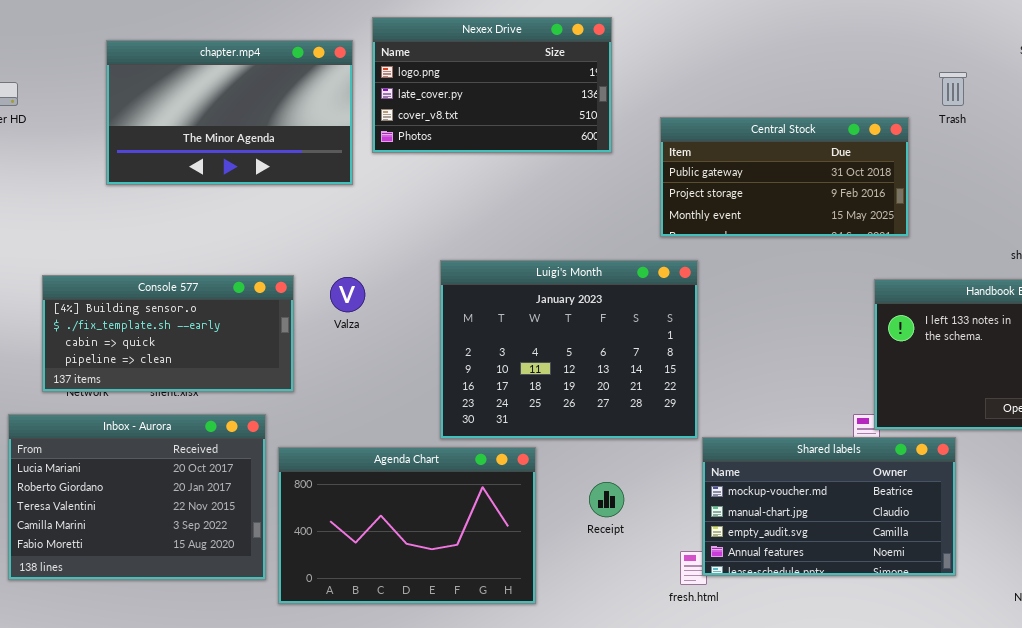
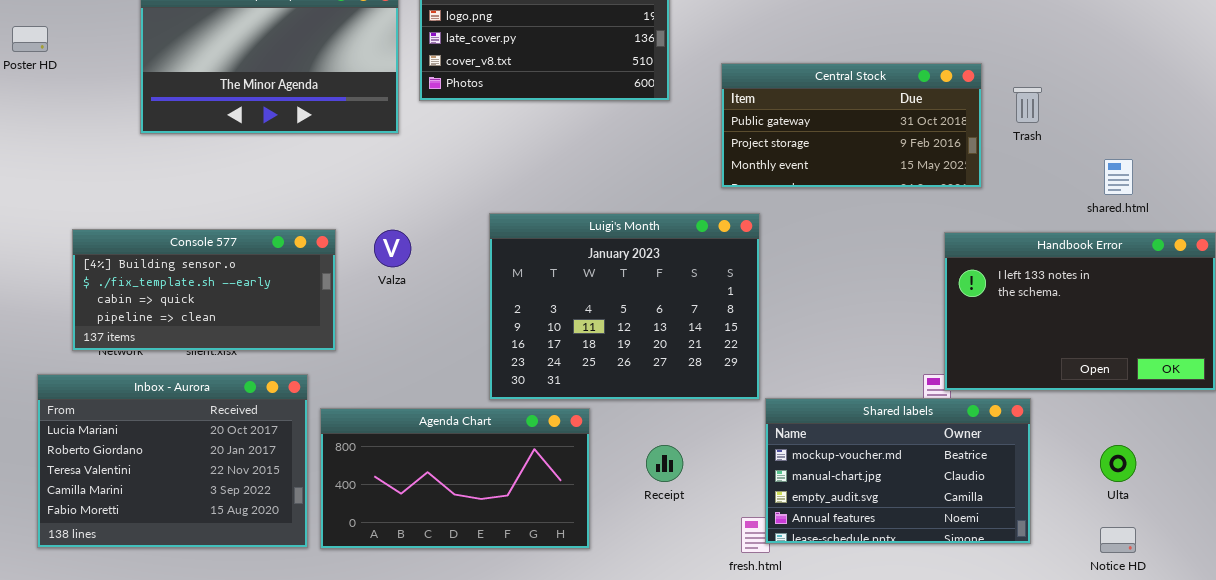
Trash: [939,72,967,106] -> [1013,87,1042,123], moved
Agenda Chart: [278,447,536,604] -> [320,408,590,549], resized

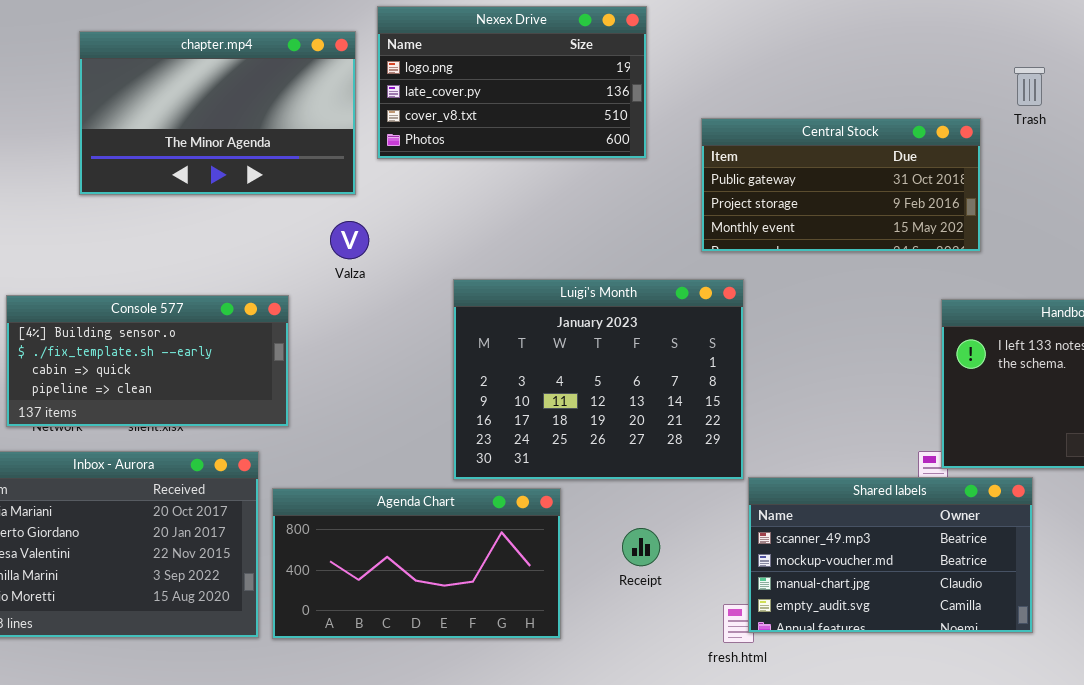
Trash: [1013,87,1042,123] -> [1014,67,1045,106], moved
Valza: [374,230,411,267] -> [330,221,369,259], moved
Shared labels: [765,398,1031,544] -> [748,477,1033,633], scrolled up 1 row

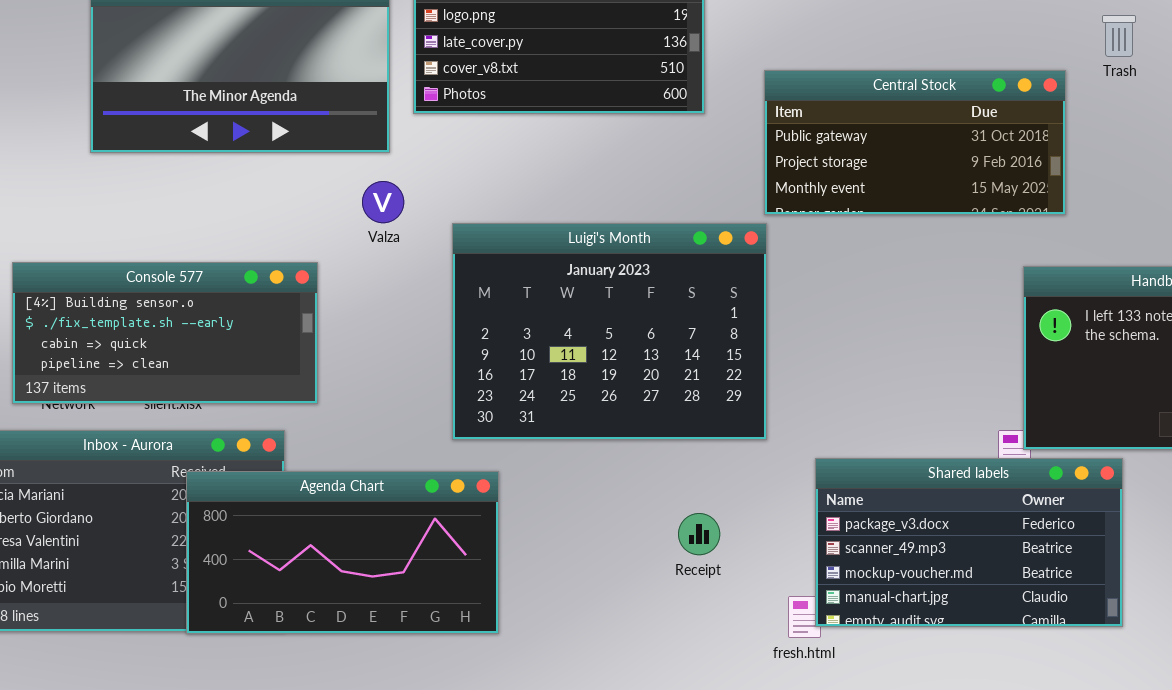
Luigi's Month: [453,279,744,480] -> [452,223,767,440], moved
Shared labels: [748,477,1033,633] -> [815,458,1123,627], scrolled up 1 row
Agenda Chart: [272,488,561,639] -> [186,471,499,634], moved

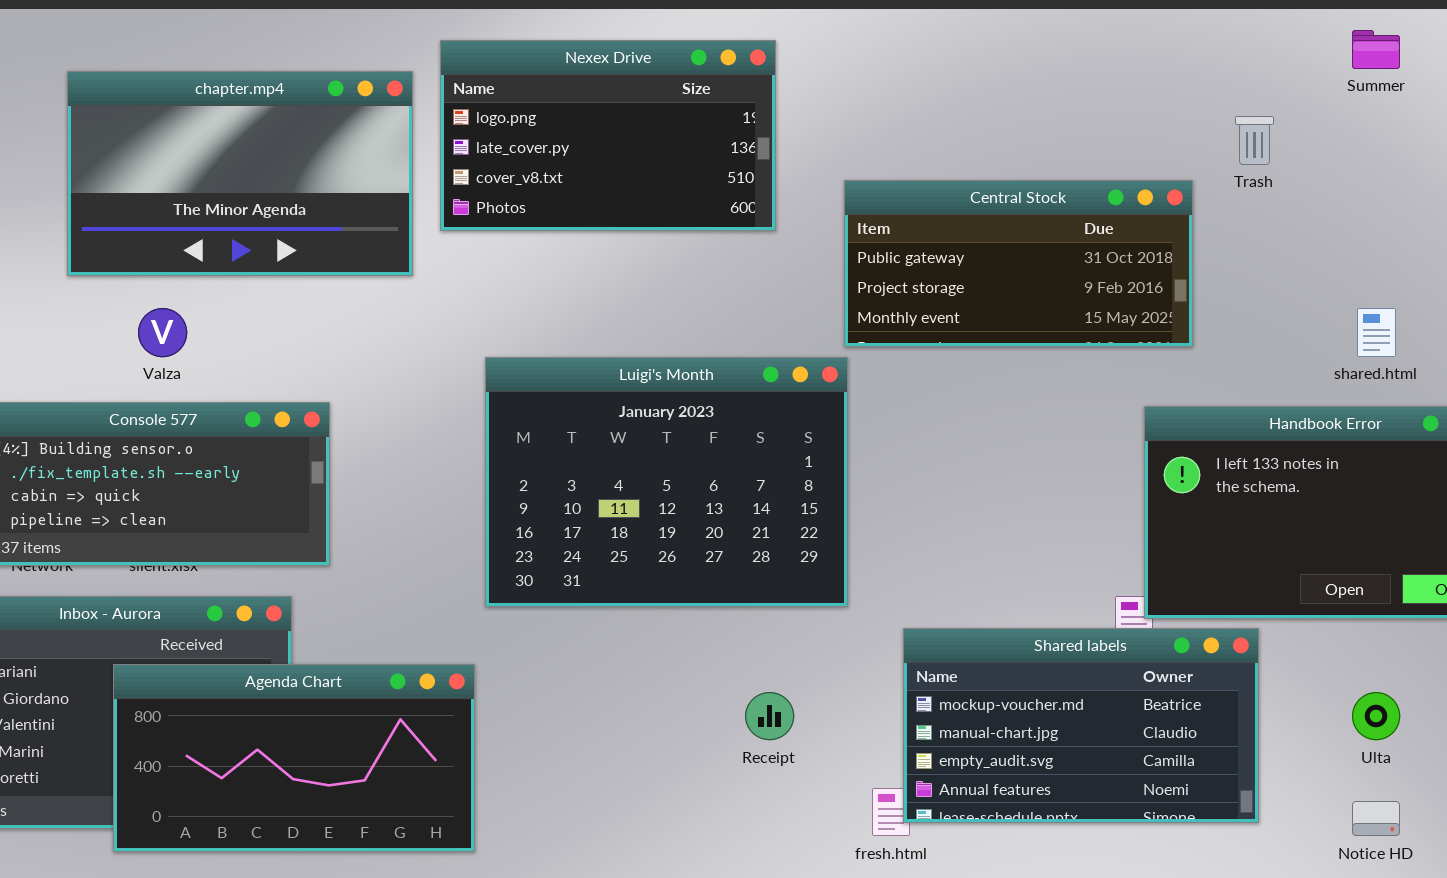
Valza: [362,181,404,223] -> [138,308,187,357], moved
Shared labels: [815,458,1123,627] -> [903,628,1259,823], scrolled down 2 rows
Agenda Chart: [186,471,499,634] -> [113,664,475,852], moved

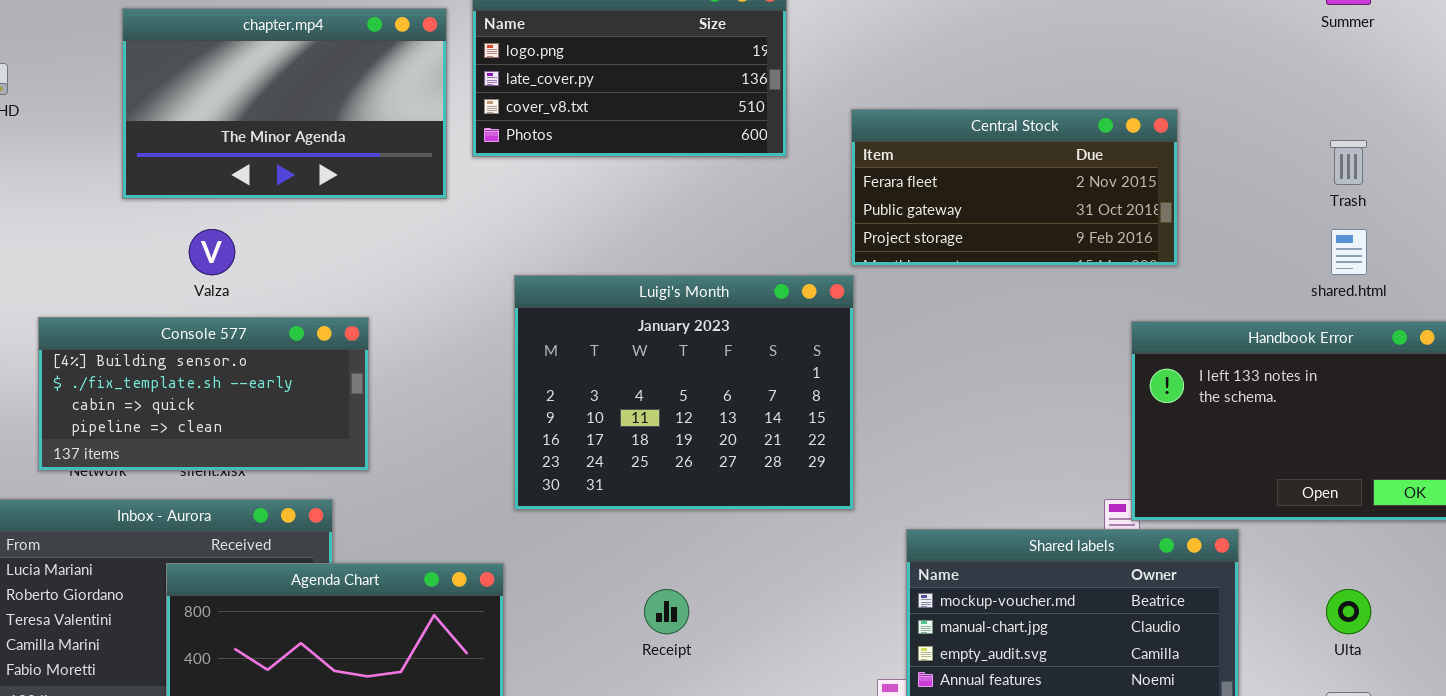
Trash: [1235,116,1274,165] -> [1330,140,1367,185], moved
Central Stock: [844,180,1193,347] -> [851,109,1178,266], scrolled up 1 row
Receipt: [745,692,794,740] -> [644,589,689,634], moved

